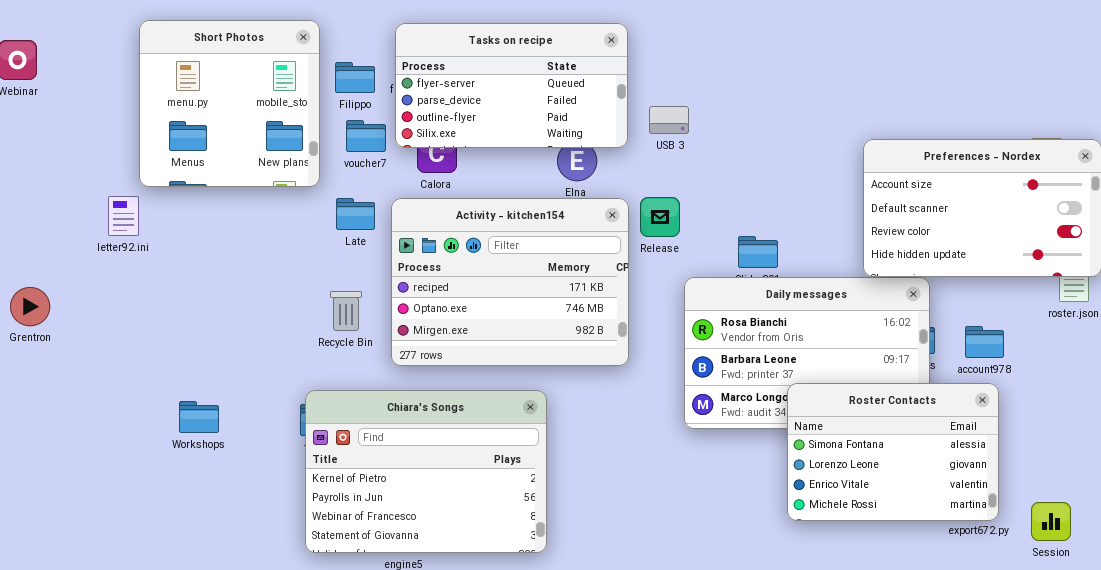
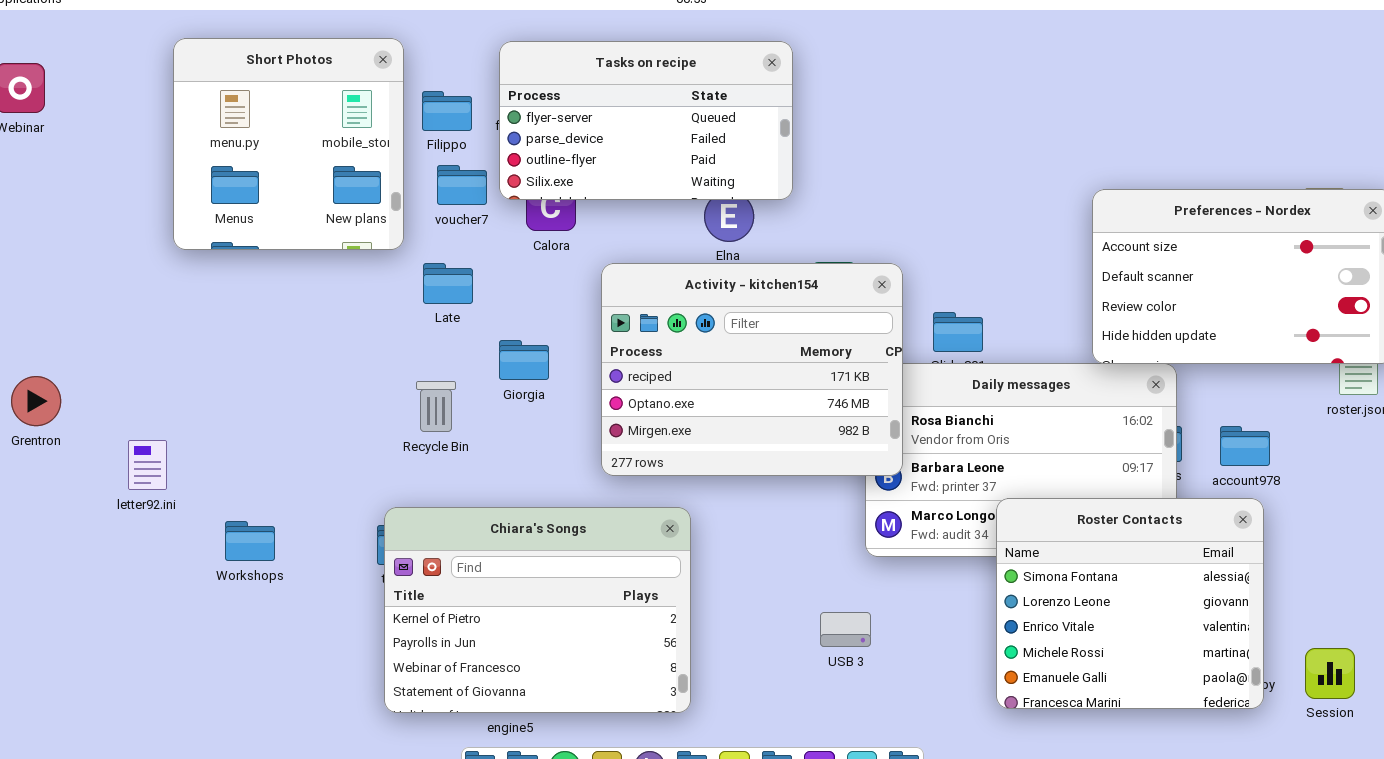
USB 3: [649,106,689,134] -> [820,612,871,647], moved
letter92.ini: [108,196,139,236] -> [128,440,167,490], moved
Activity - kitchen154: [391,198,629,366] -> [601,263,903,476], moved
Roster Contacts: [787,383,999,521] -> [996,498,1264,709], resized

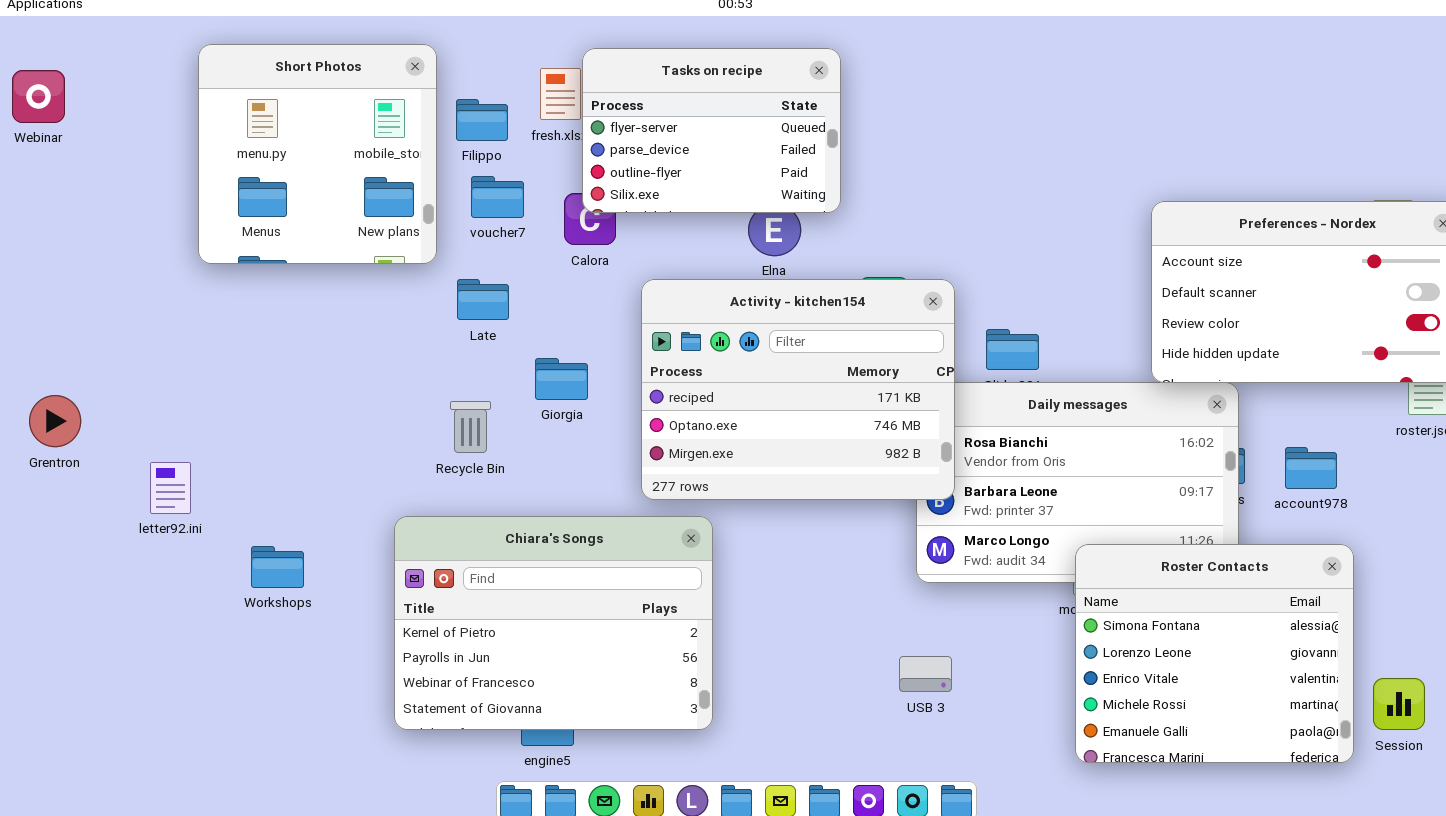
Tasks on recipe: [499,41,793,200] -> [582,48,841,213], resized
Roster Contacts: [996,498,1264,709] -> [1075,544,1354,763], moved
Chiara's Songs: [384,507,691,713] -> [394,516,713,730], moved
USB 3: [820,612,871,647] -> [899,656,952,692], moved

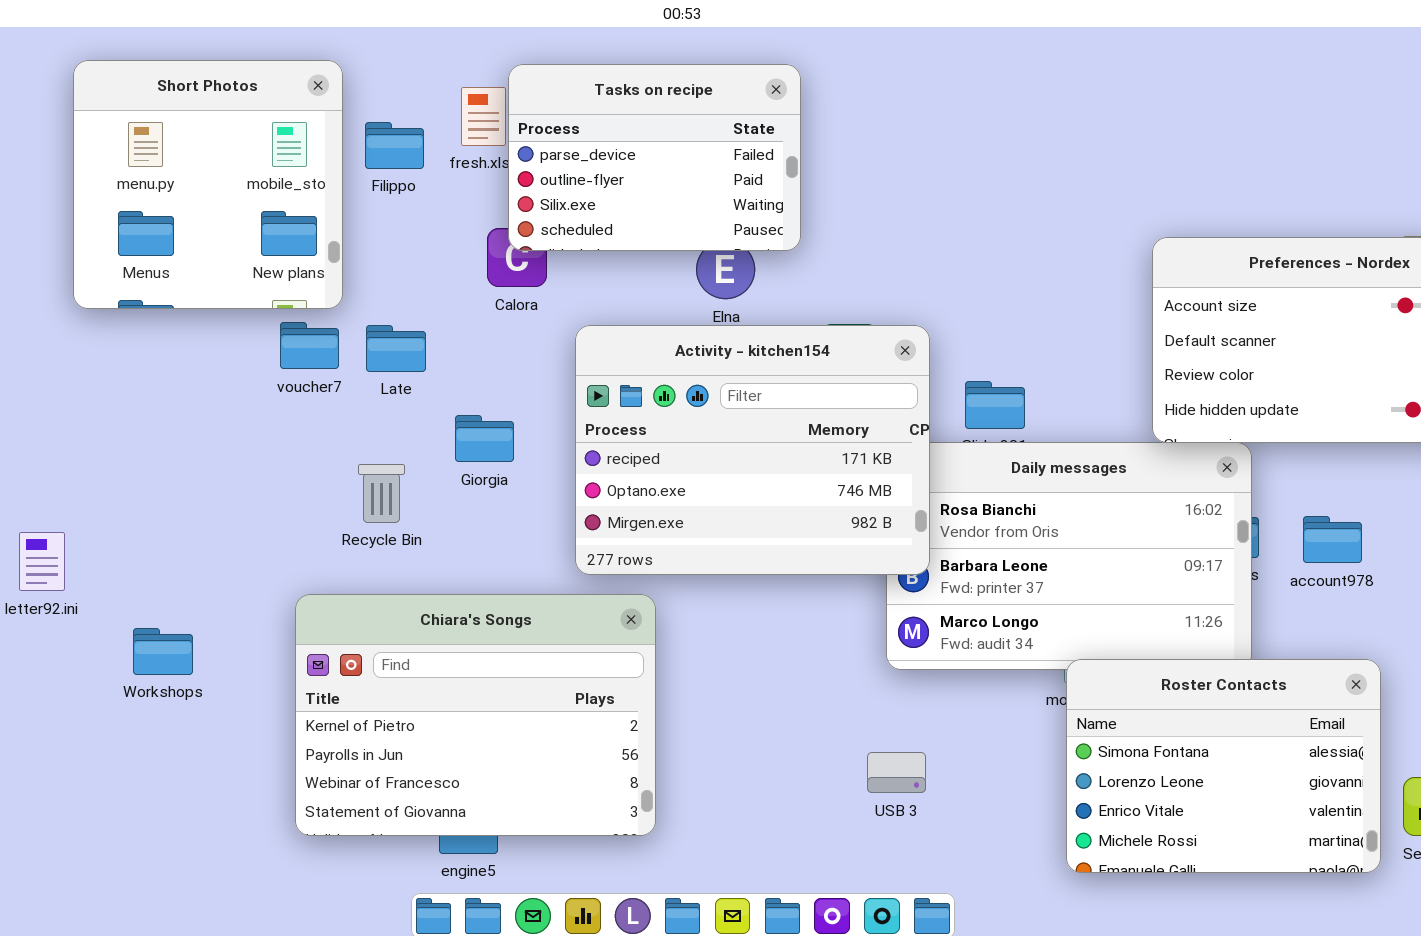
Tasks on recipe: [582,48,841,213] -> [508,64,801,251], scrolled down 1 row
voucher7: [471,176,524,218] -> [280,322,339,369], moved
Roster Contacts: [1075,544,1354,763] -> [1066,659,1381,873], resized

